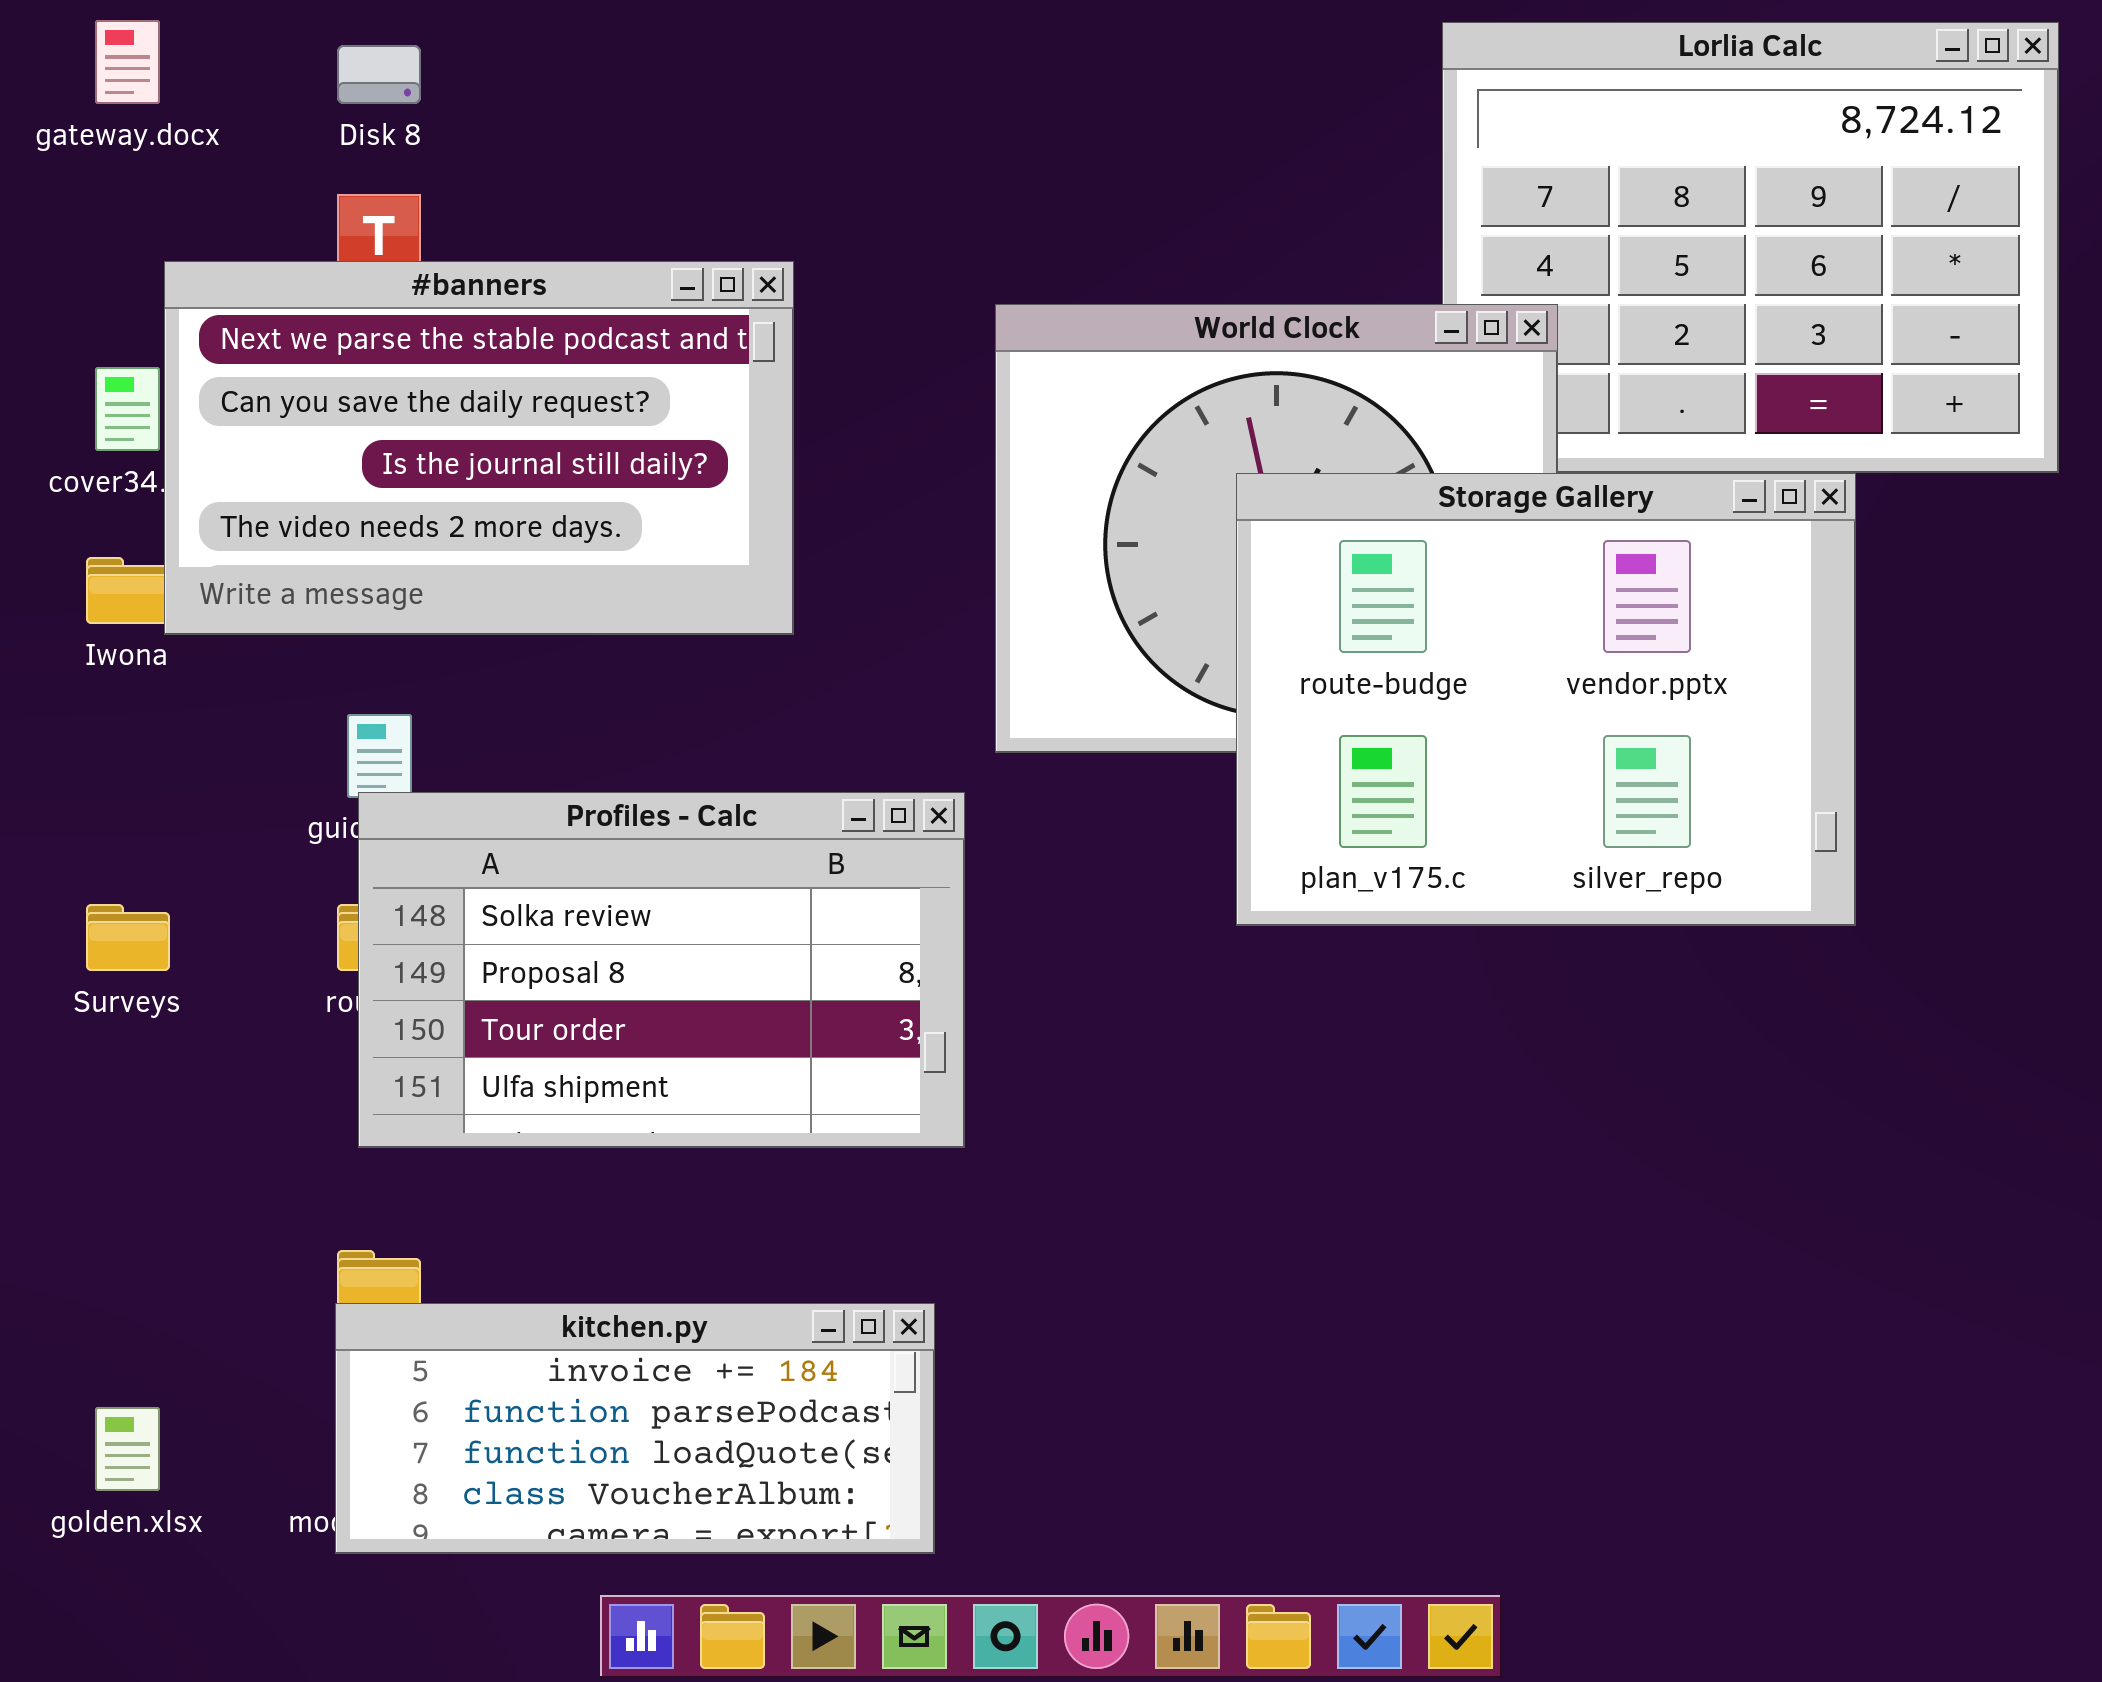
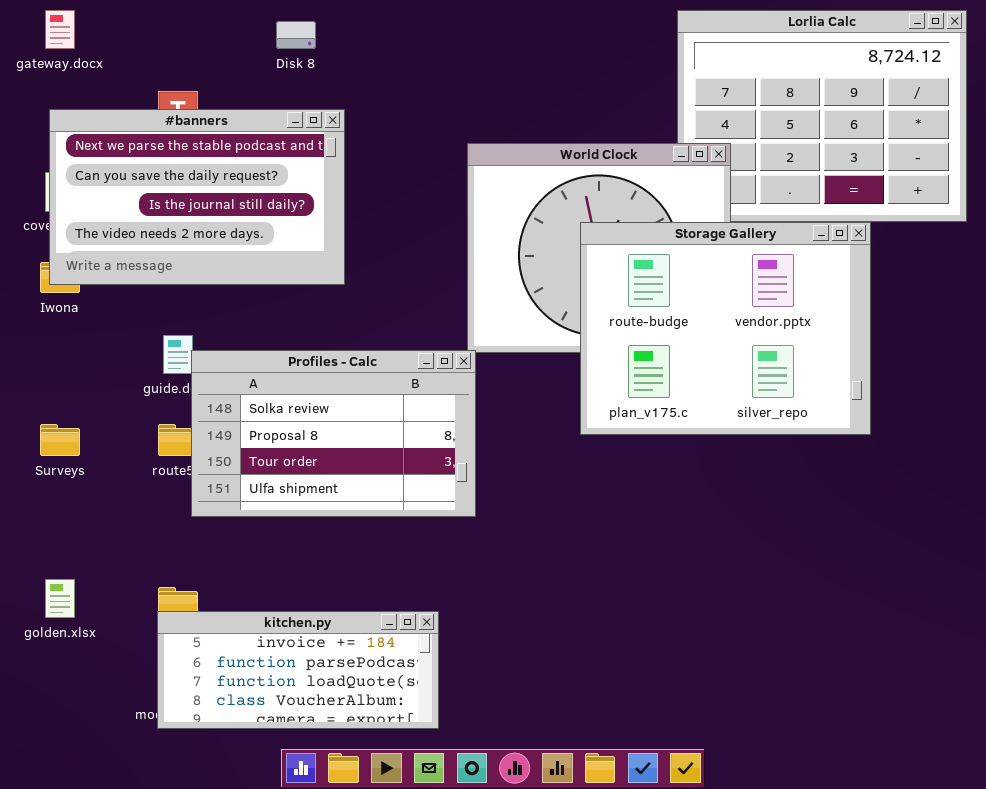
Disk 8: [337,45,421,104] -> [276,21,316,49], moved
#banners: [164,261,794,635] -> [49,109,345,285], moved
Profiles - Calc: [358,792,965,1148] -> [191,350,476,517], moved
golden.xlsx: [95,1407,160,1491] -> [45,579,75,618], moved

